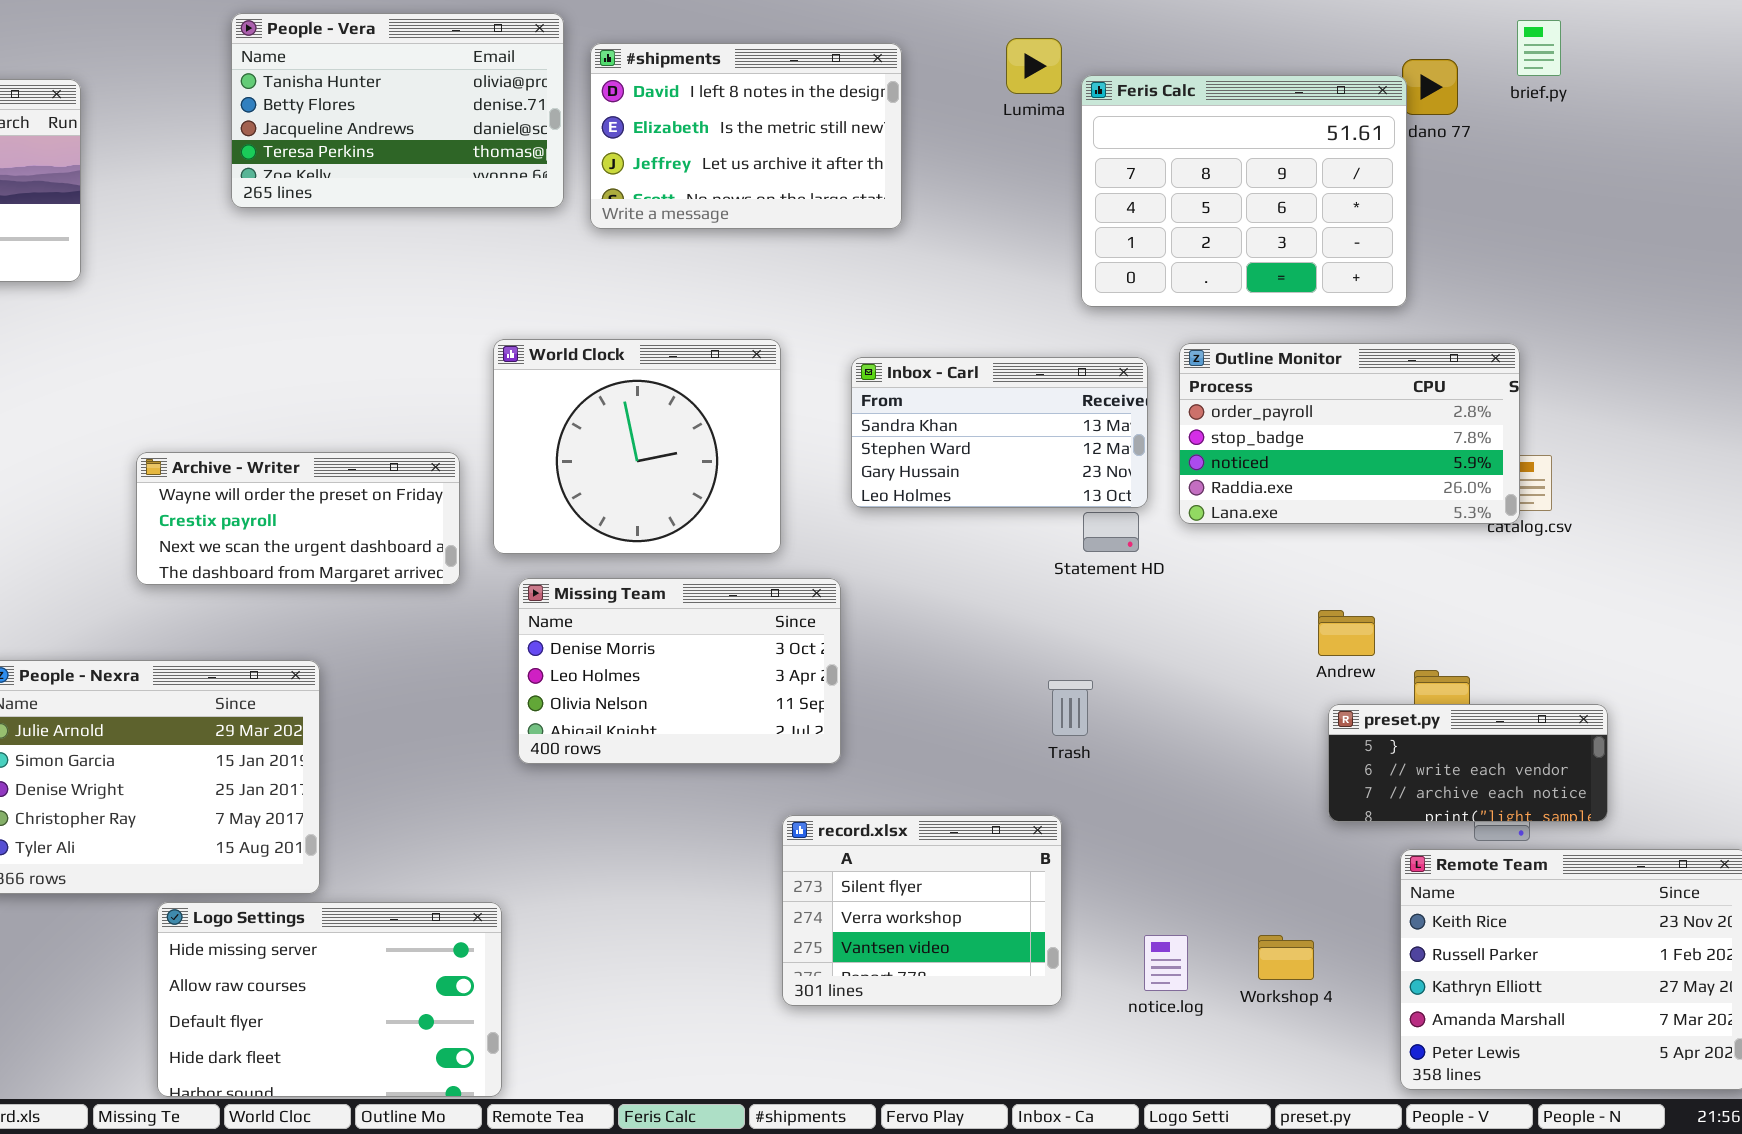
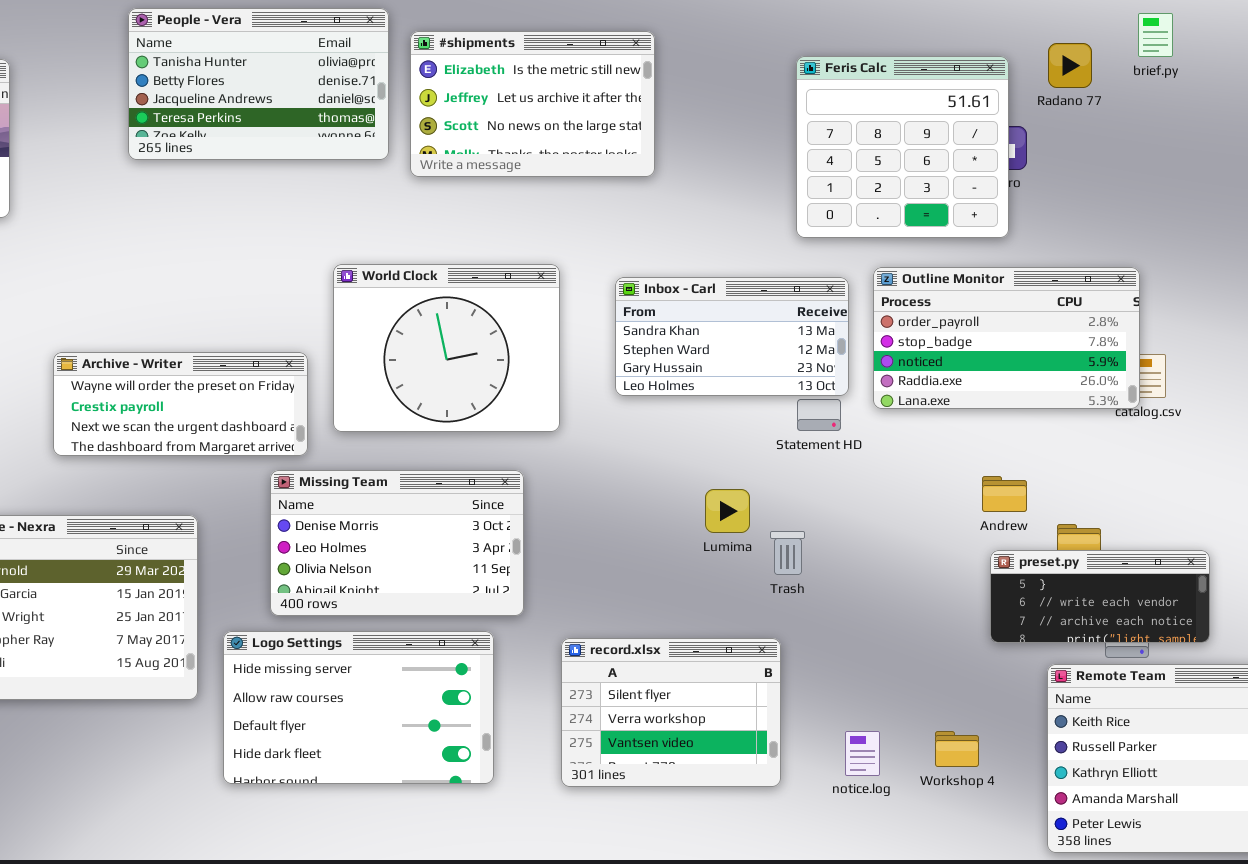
Lumima: [1006,38,1062,94] -> [705,489,750,533], moved
#shipments: [590,43,902,229] -> [410,31,655,177], scrolled down 1 row
Feris Calc: [1081,75,1407,307] -> [796,56,1009,238], resized
Missing Team: [518,578,841,764] -> [270,470,524,616], moved
Logo Settings: [157,902,502,1097] -> [223,631,494,784], moved

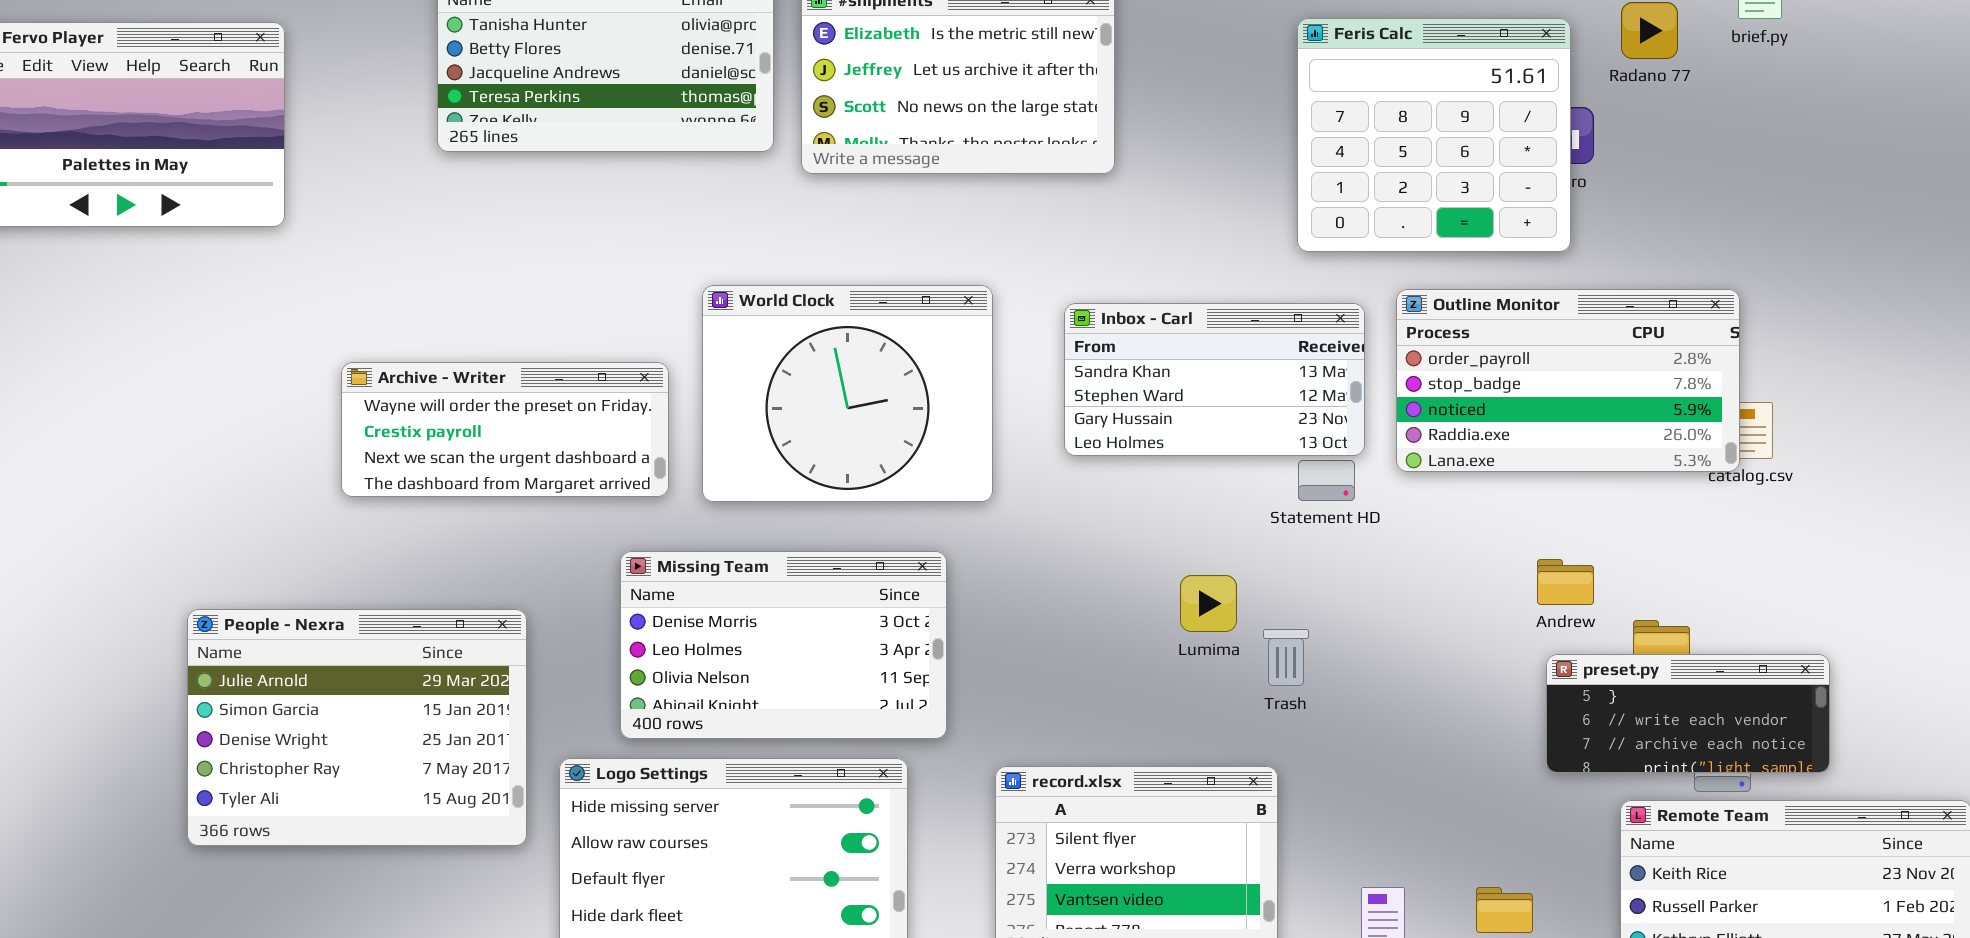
Archive - Writer: [53,352,308,456] -> [341,362,669,497], moved

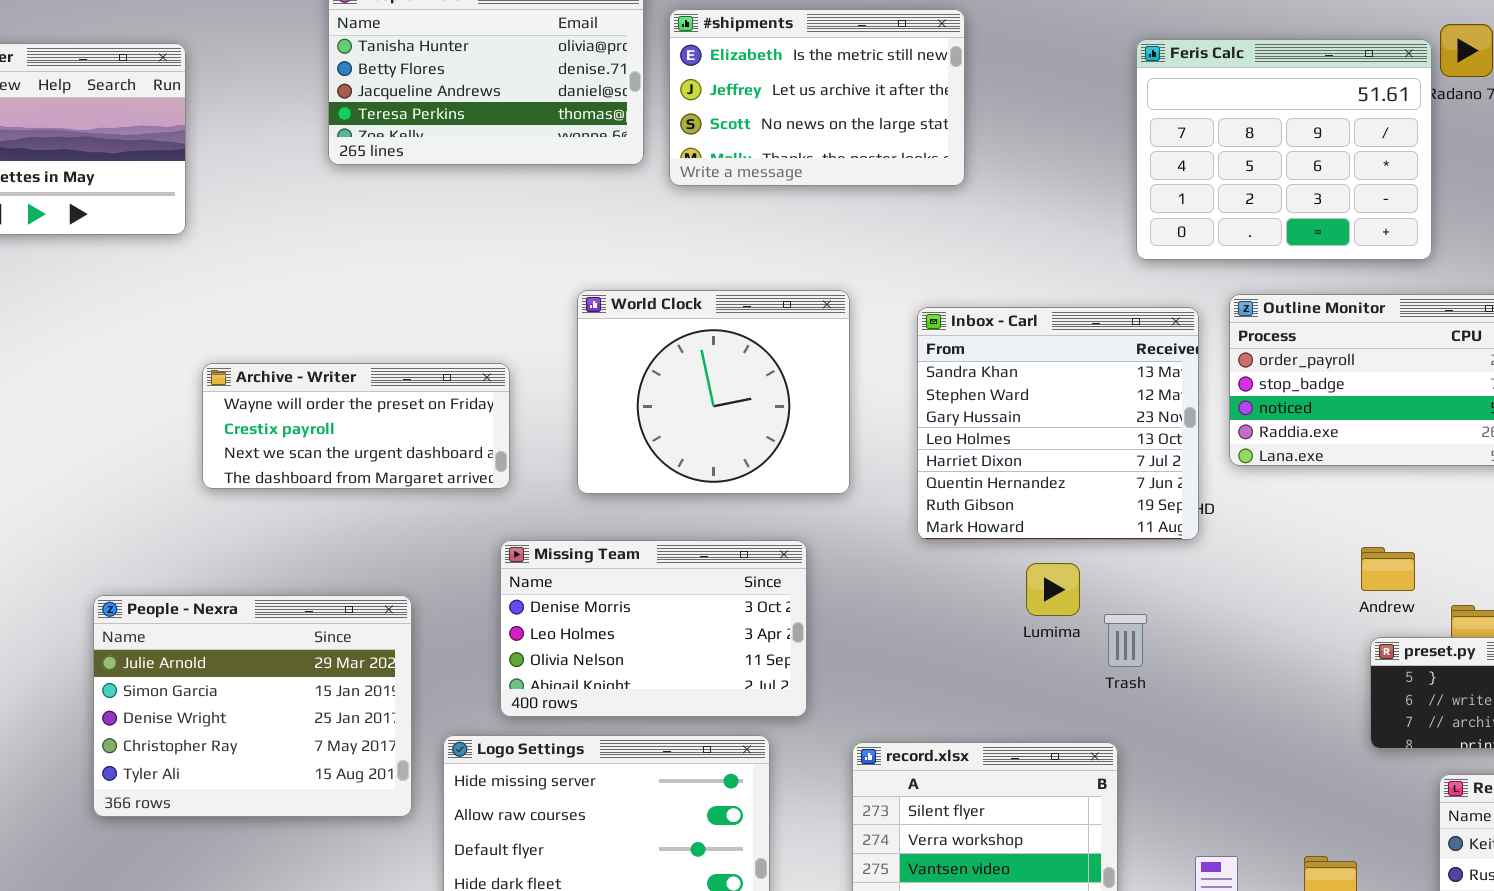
Feris Calc: [1297,18,1571,252] -> [1136,39,1432,260], resized
Inbox - Carl: [1064,303,1365,456] -> [917,307,1199,540], resized
Archive - Writer: [341,362,669,497] -> [202,363,510,489], moved

